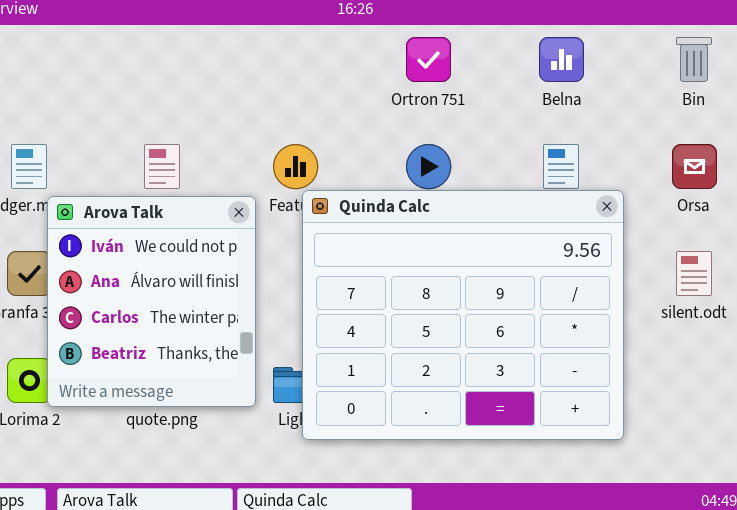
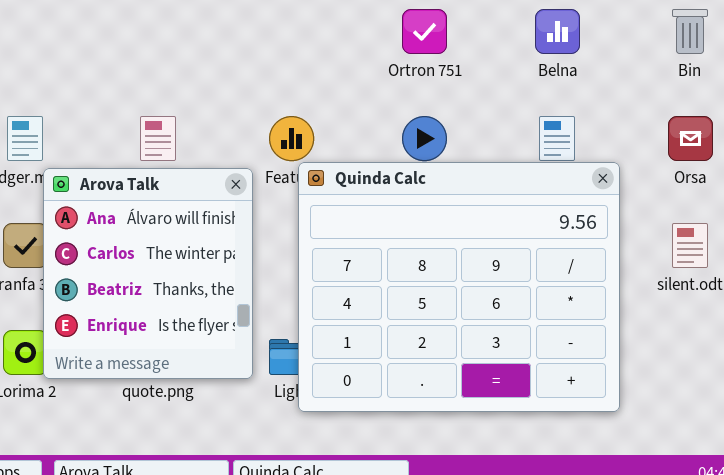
Arova Talk: [47,196,256,407] -> [43,168,253,379], scrolled down 1 row

